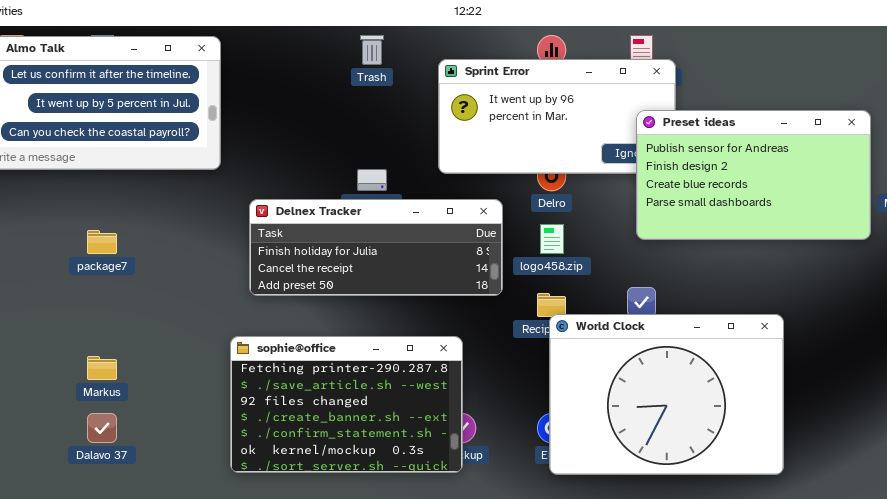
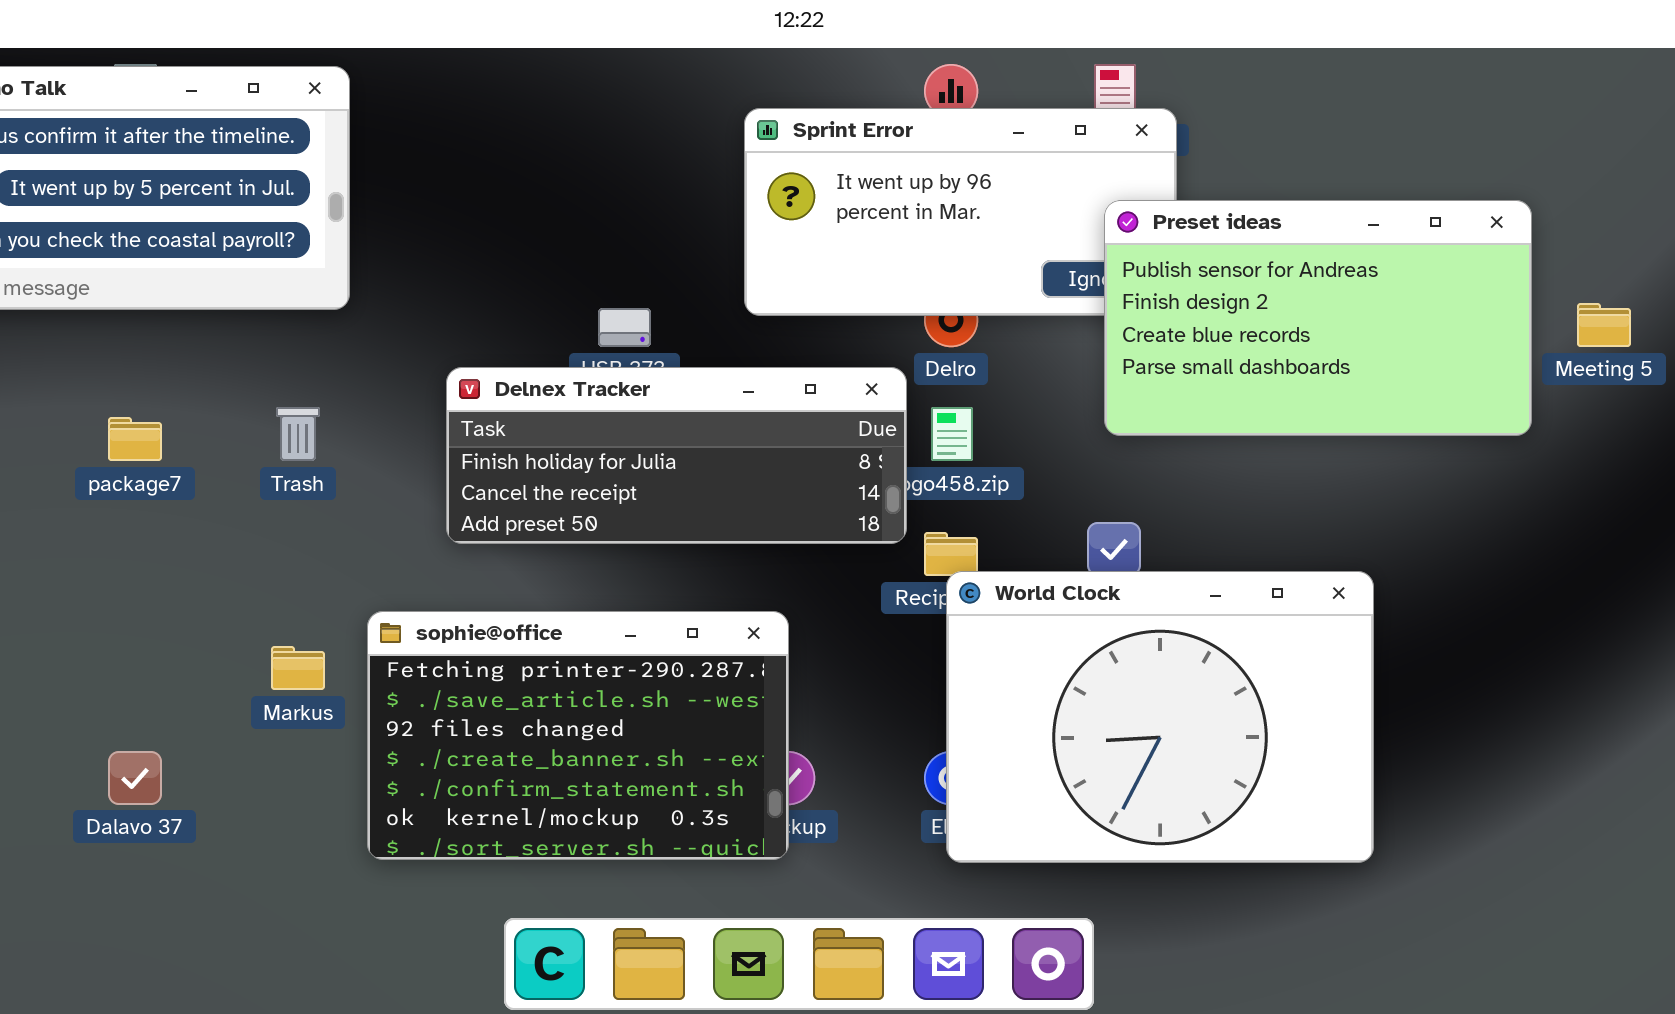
Trash: [360,35,384,65] -> [276,407,320,461], moved
Delnex Tracker: [249,199,503,296] -> [446,367,907,544], moved
Markus: [87,356,117,380] -> [271,646,325,690], moved

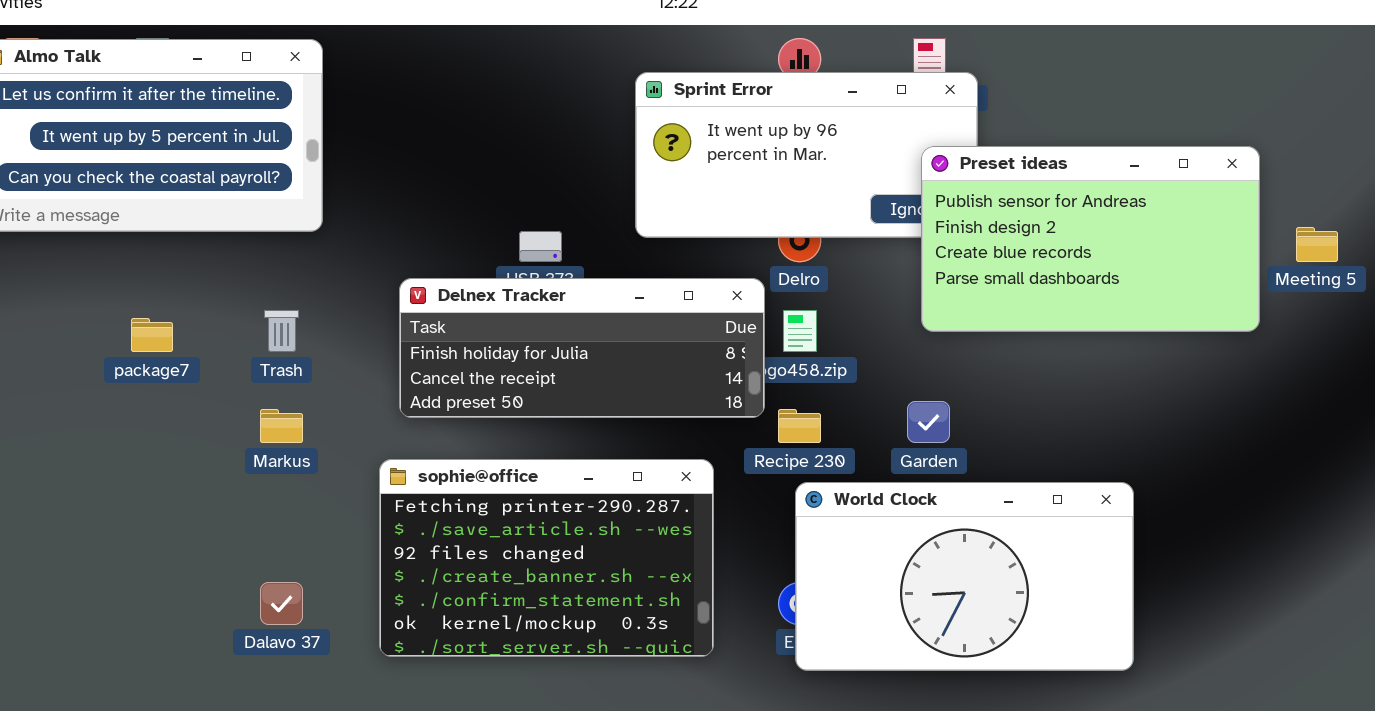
World Clock: [946,571,1374,863] -> [795,482,1134,671], resized
sophie@office: [367,611,789,860] -> [379,459,714,657], moved
Markus: [271,646,325,690] -> [260,409,303,443], moved
Dalavo 37: [108,751,162,805] -> [260,582,303,625], moved

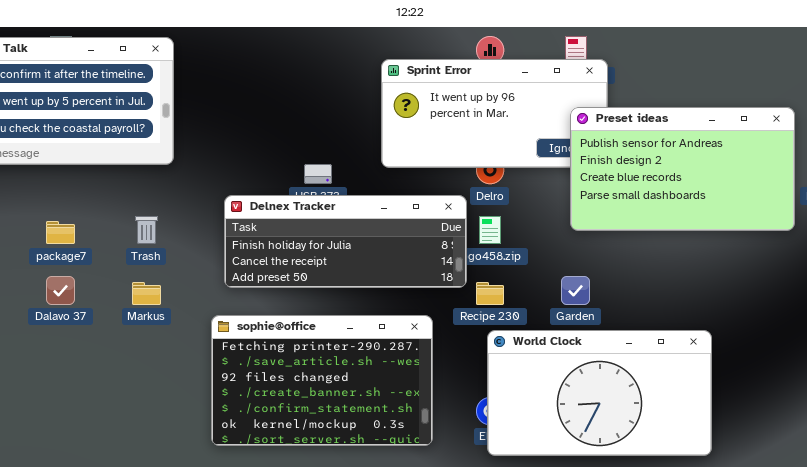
Dalavo 37: [260,582,303,625] -> [46,276,75,305], moved

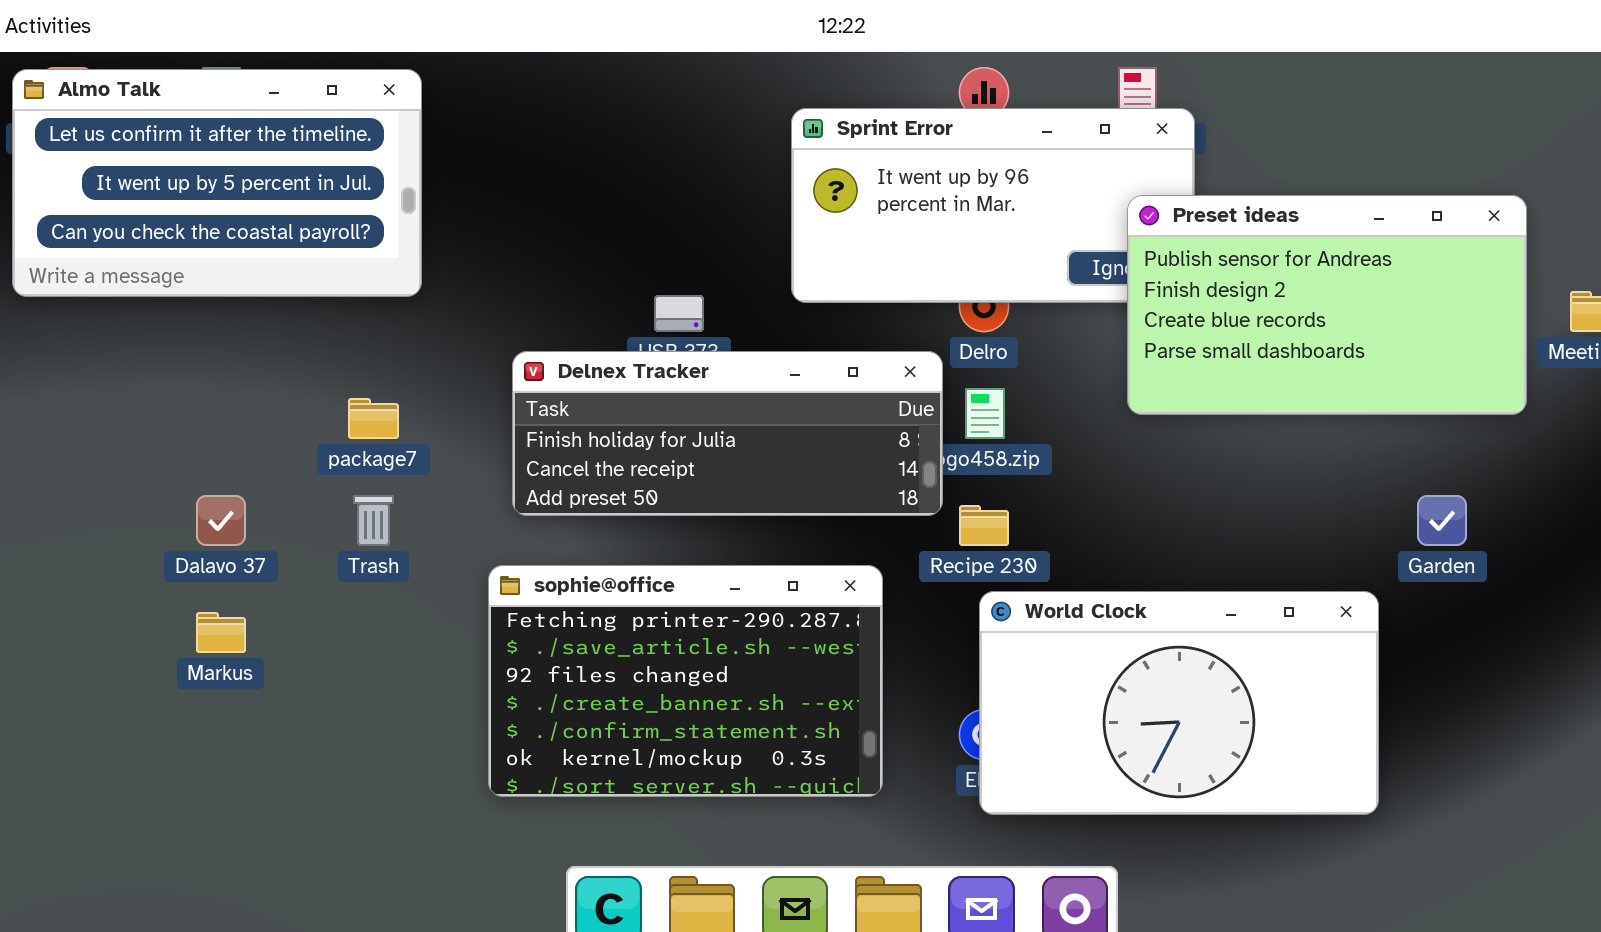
Trash: [135,216,158,244] -> [353,495,394,546], moved
package7: [46,221,75,244] -> [348,398,399,439], moved
Garden: [561,276,590,305] -> [1417,495,1467,546], moved
Markus: [132,282,161,305] -> [196,612,246,653], moved

